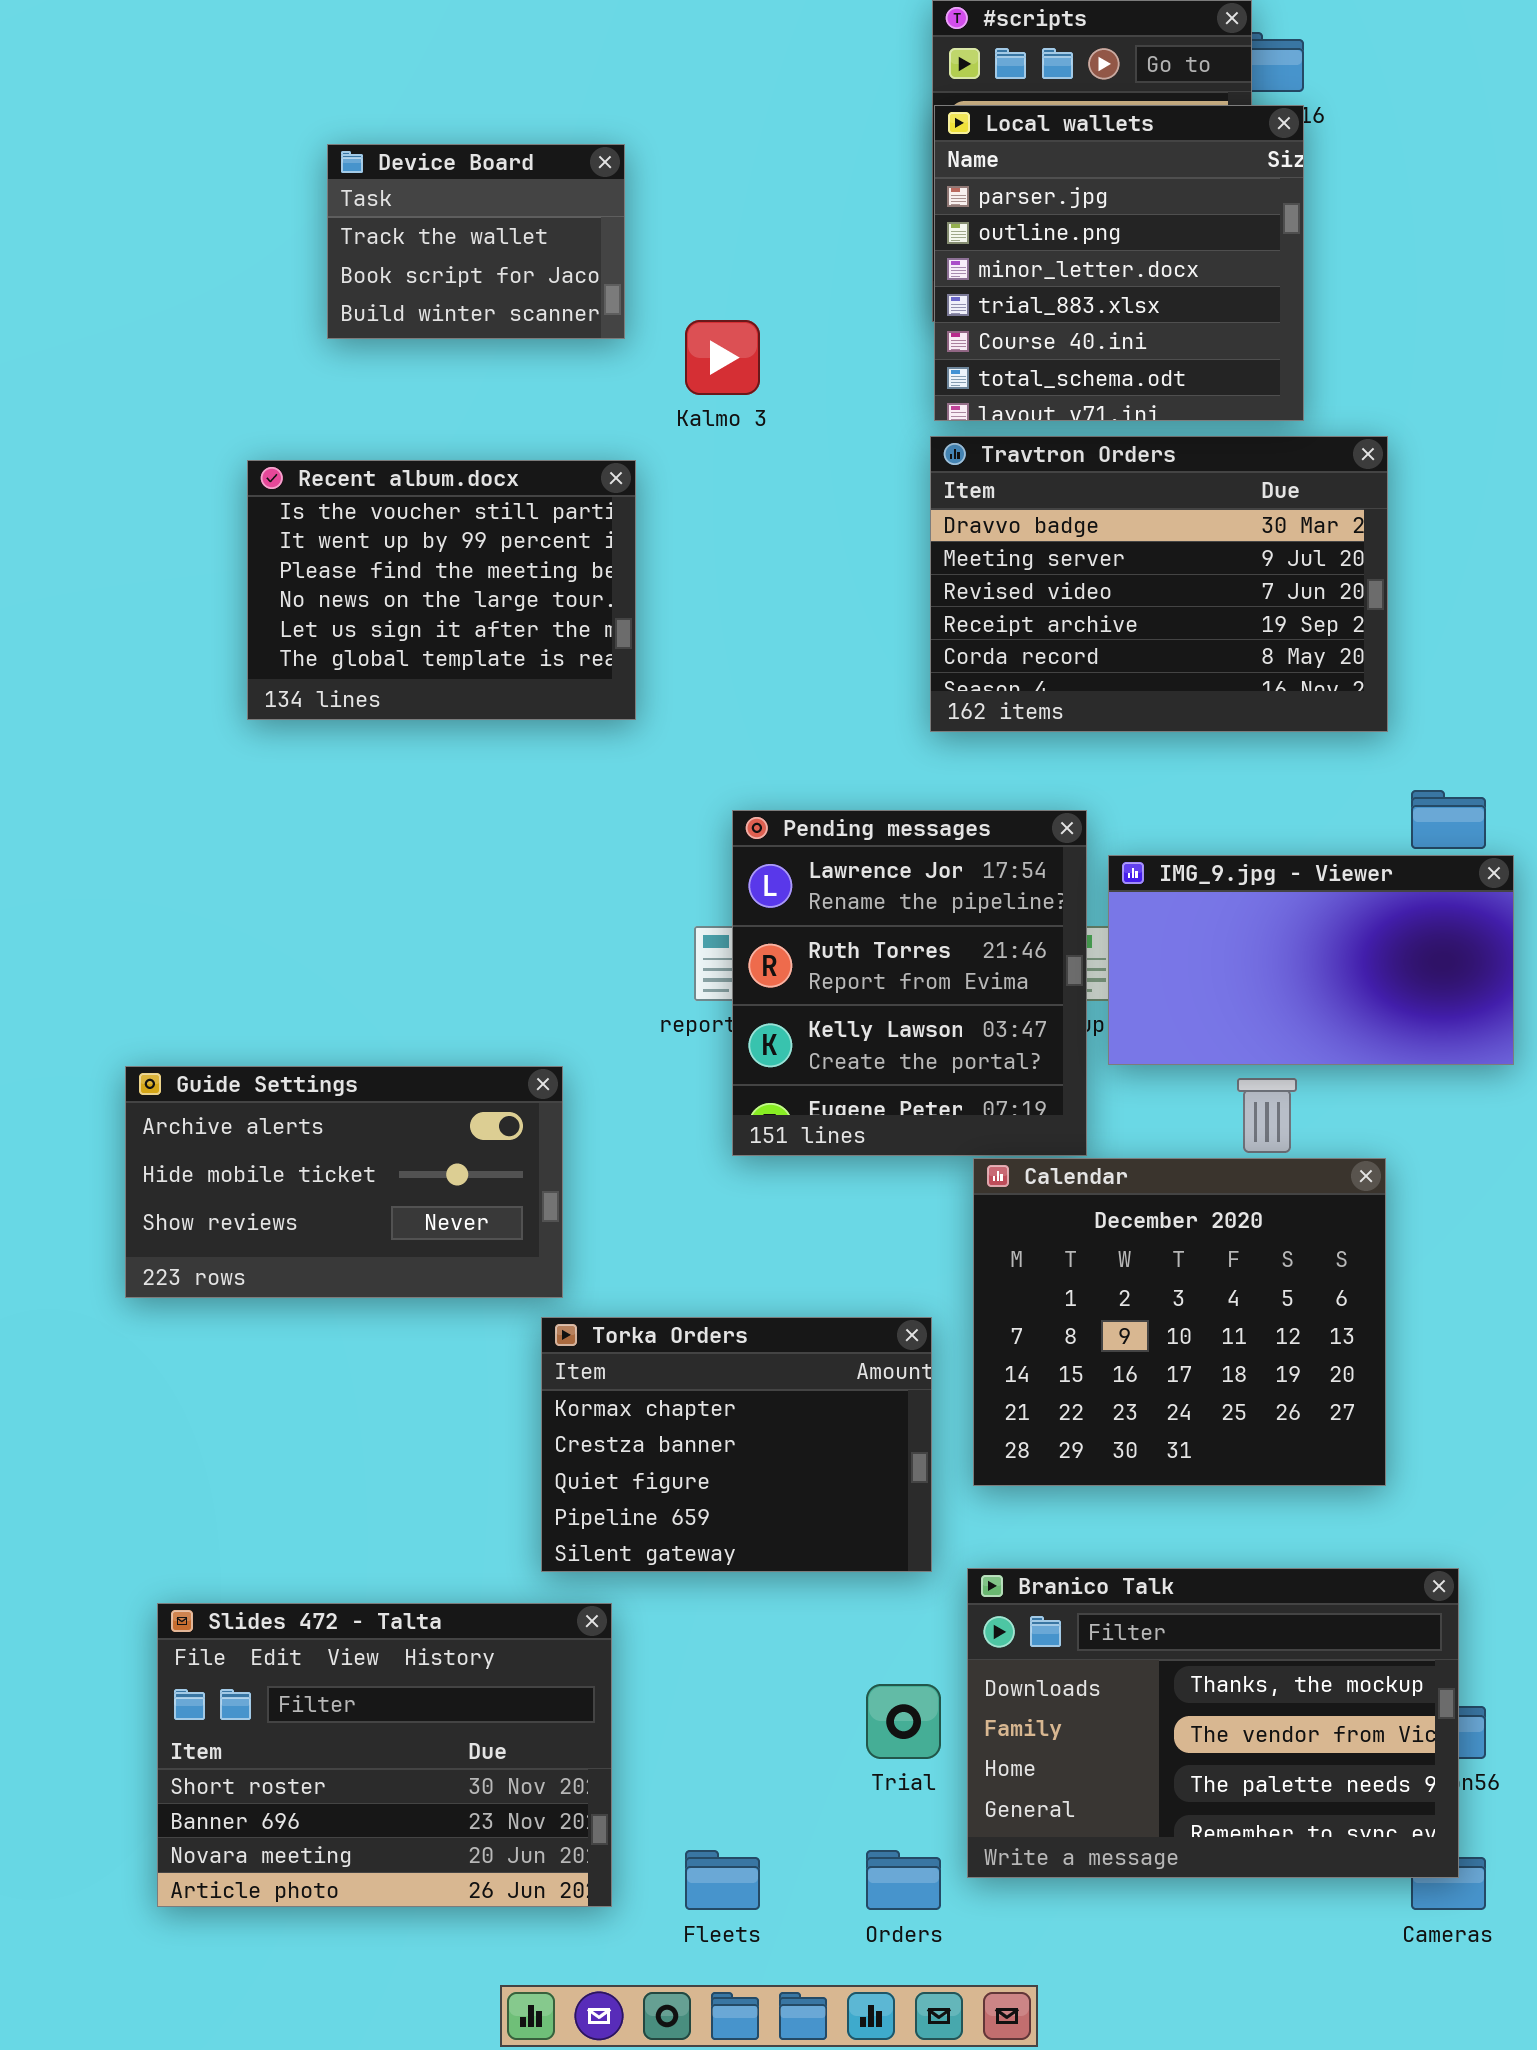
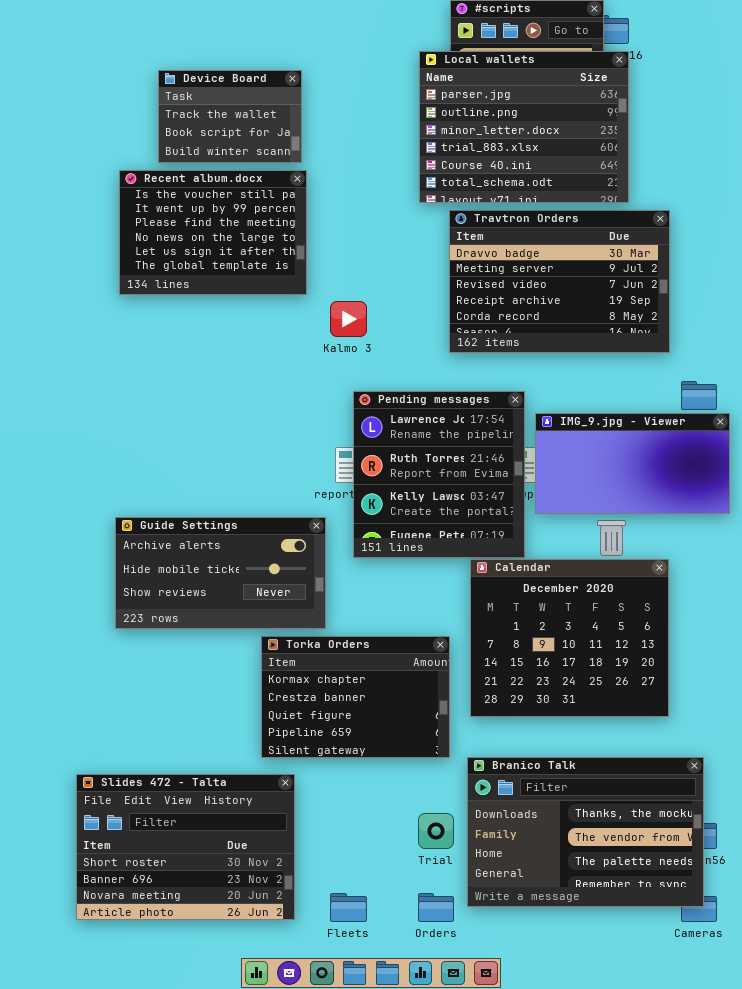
Local wallets: [934,105,1304,421] -> [419,51,629,203], resized
Kalmo 3: [685,320,760,395] -> [330,301,367,337], moved
Recent album.docx: [247,460,636,720] -> [119,170,307,295], moved
Guide Settings: [125,1066,563,1298] -> [115,517,326,629], moved

